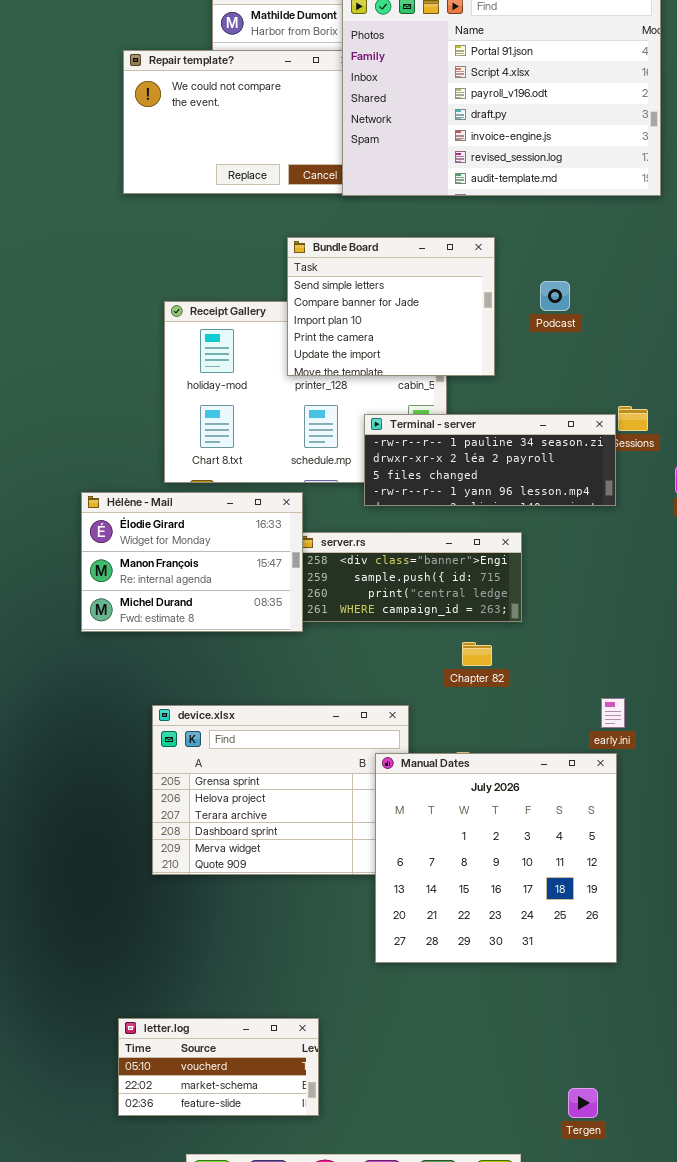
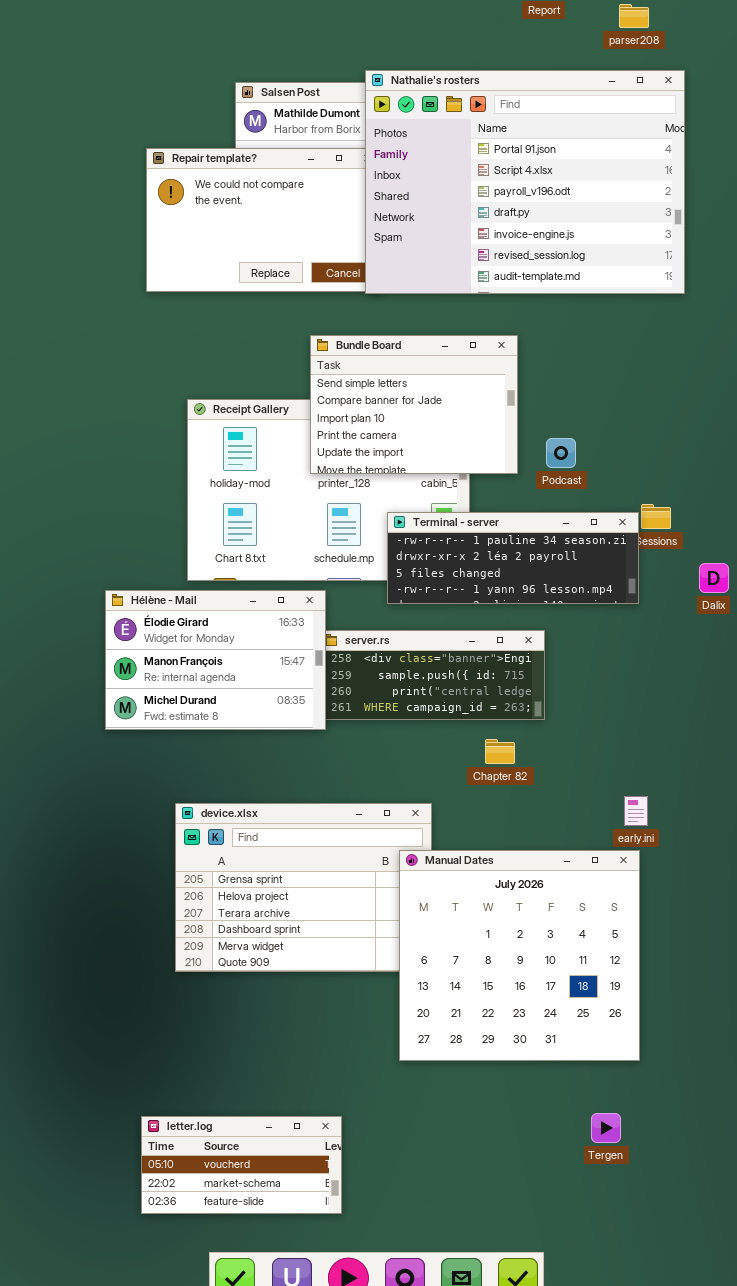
Podcast: [540,281,570,311] -> [546,438,576,468], moved
Tergen: [568,1088,598,1118] -> [591,1113,621,1143], moved

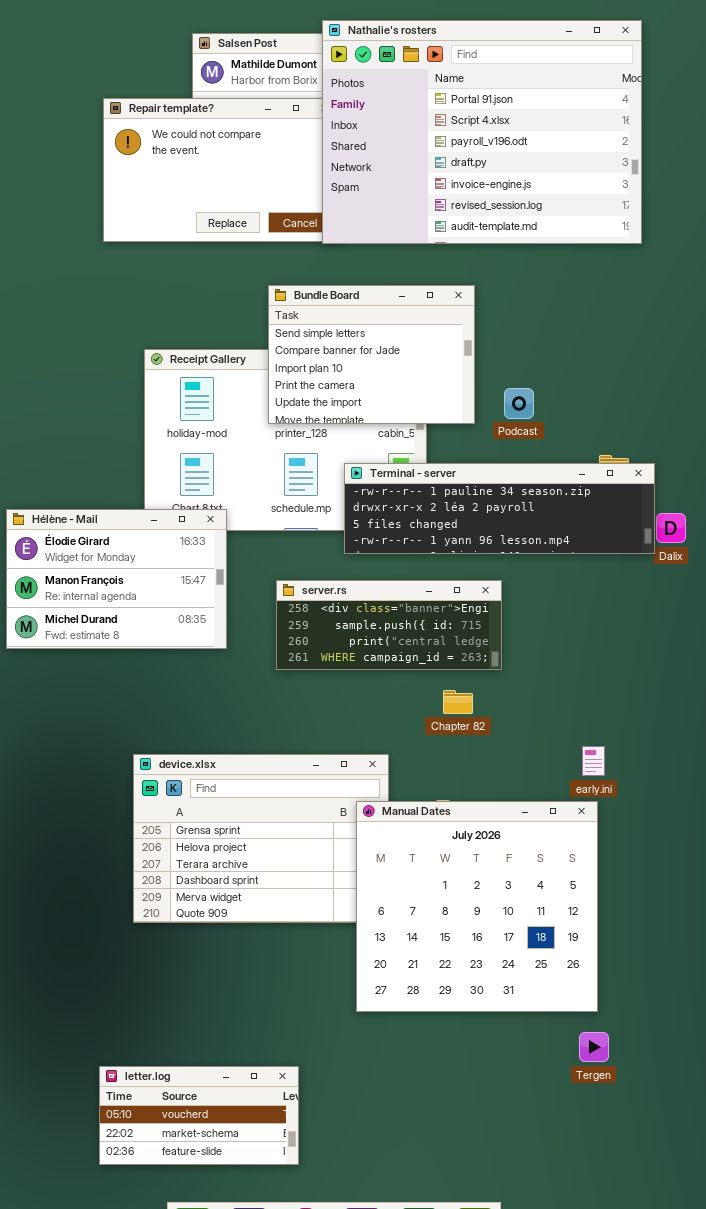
Terminal - server: [387,512,639,604] -> [344,463,655,554], resized
Hélène - Mail: [105,590,326,730] -> [6,509,227,649], moved
Tergen: [591,1113,621,1143] -> [579,1032,609,1062], moved

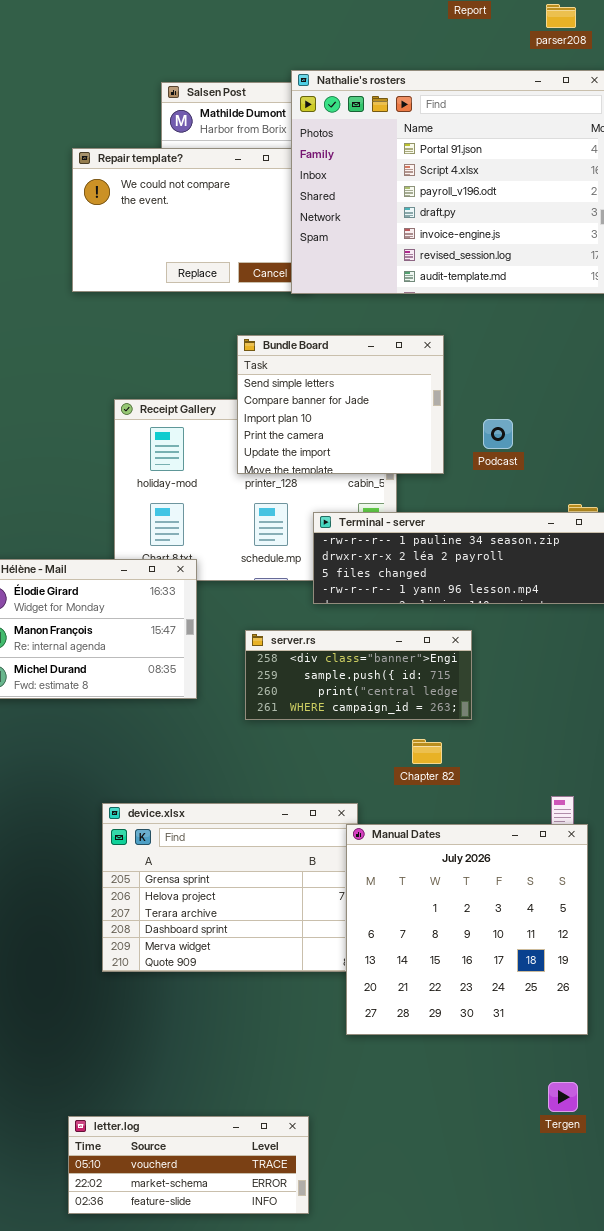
Podcast: [504,388,534,419] -> [483,419,513,449], moved
Manual Dates: [356,801,598,1012] -> [346,824,588,1035], moved
letter.log: [99,1066,299,1165] -> [68,1116,309,1214], resized

